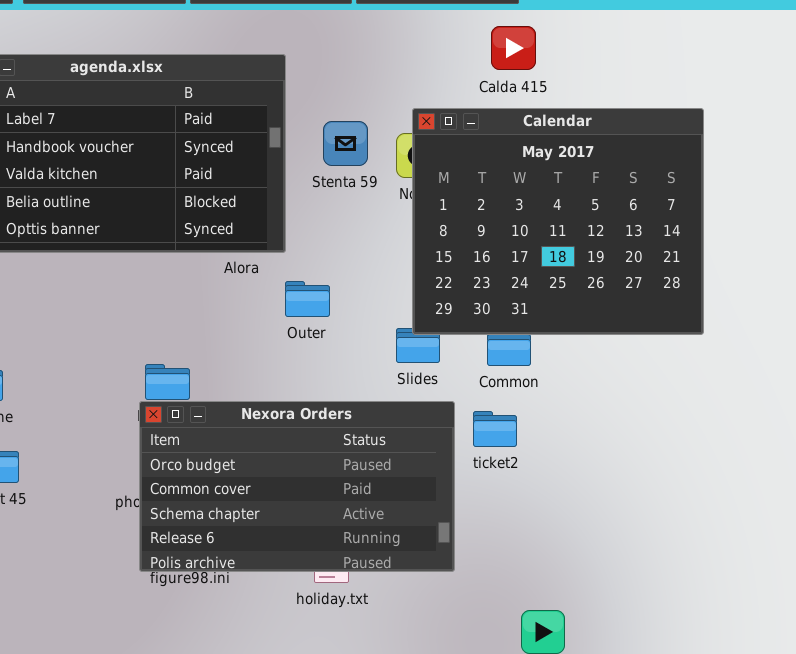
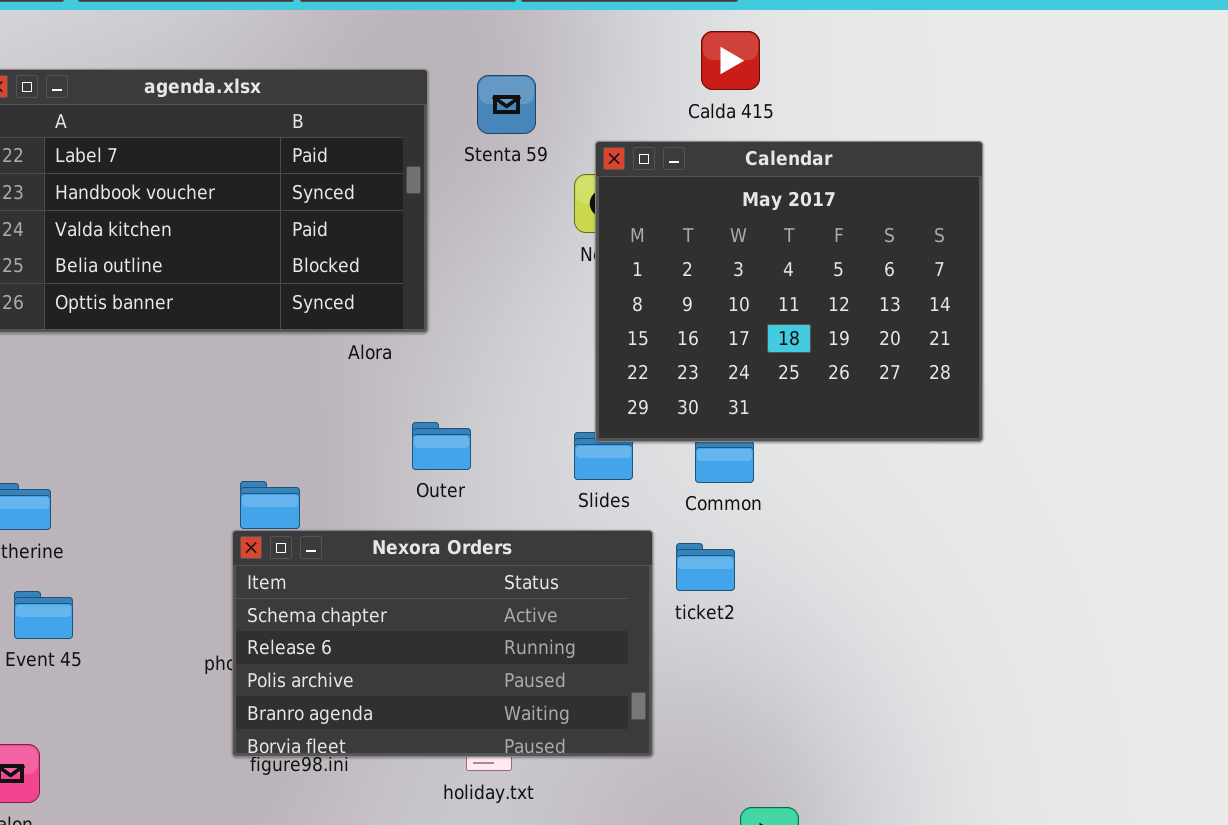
Stenta 59: [323,121,368,166] -> [477,75,536,134], moved
Outer: [285,281,330,317] -> [412,422,471,470], moved
Nexora Orders: [139,401,455,572] -> [232,530,653,757], scrolled down 2 rows

